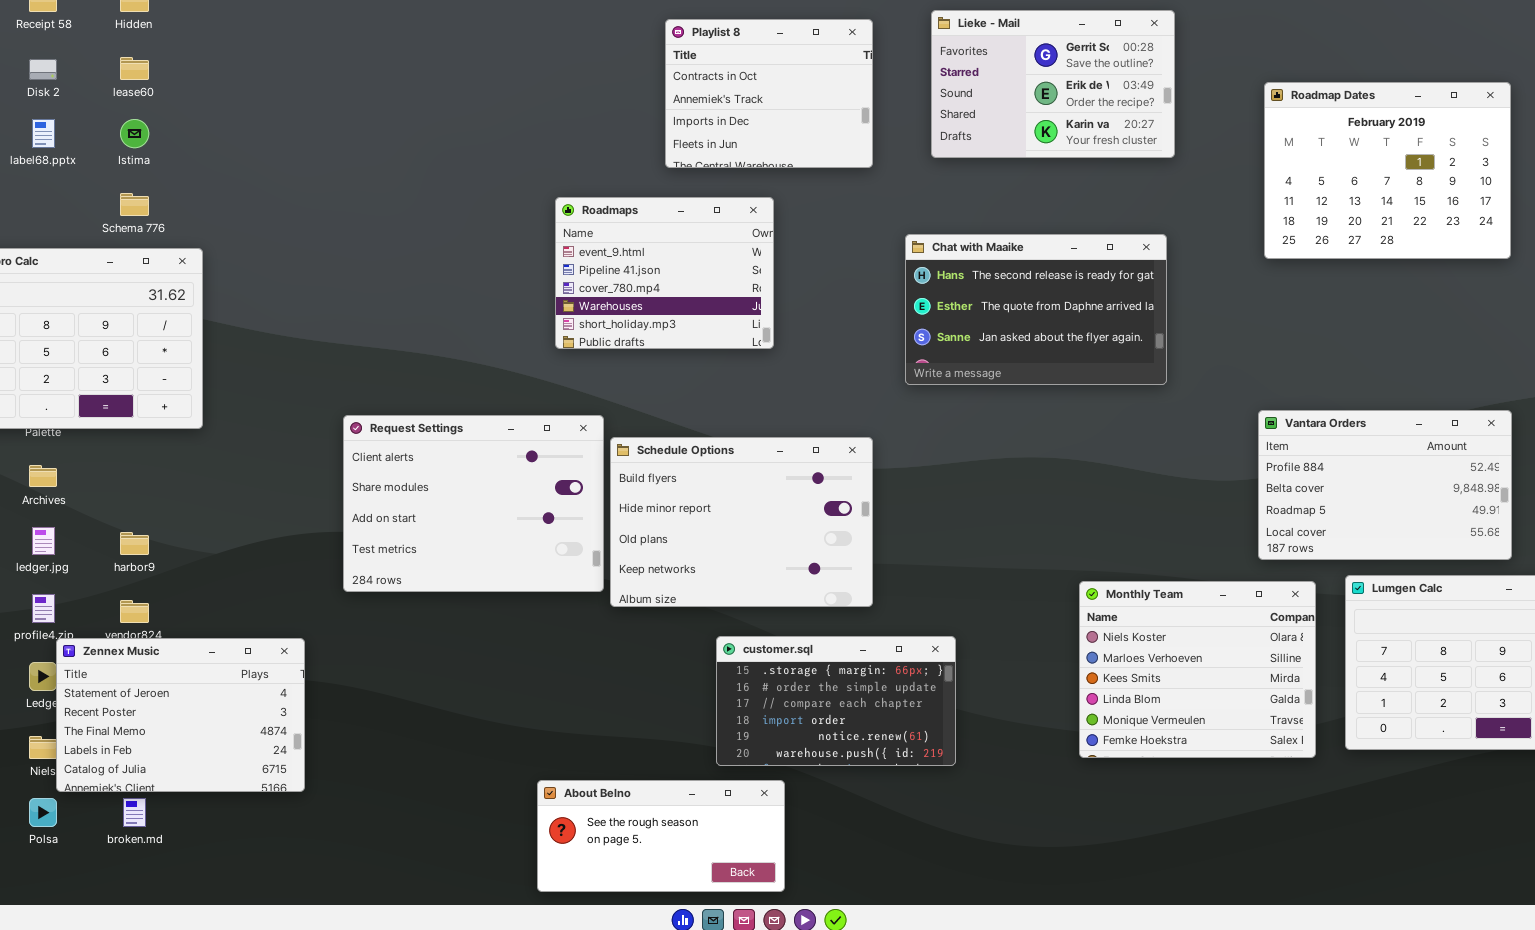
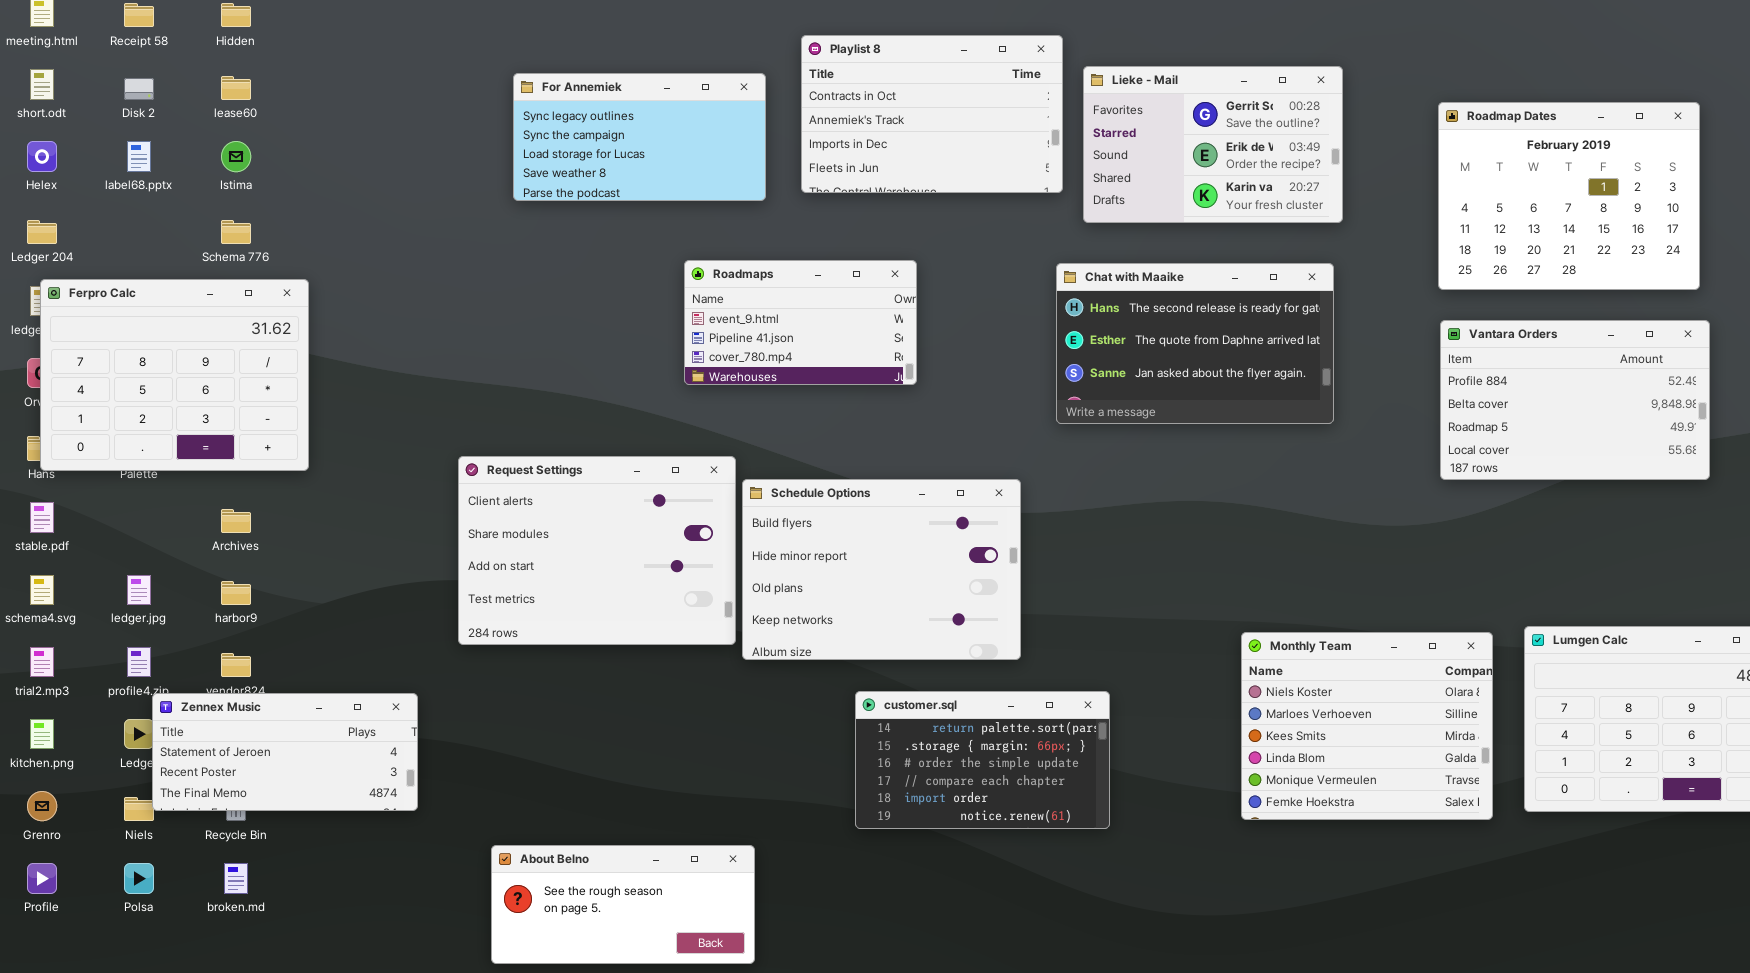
Lieke - Mail: [931,10,1175,158] -> [1083,66,1343,223], moved
Playlist 8: [665,19,873,168] -> [801,35,1063,193], resized
For Annemiek: none -> [513,73,766,201], opened
Roadmaps: [555,197,774,349] -> [684,260,917,385], resized
Vantara Orders: [1258,410,1512,560] -> [1440,320,1710,480], moved
Archives: [29,465,57,487] -> [221,509,251,533], moved
customer.sql: [716,636,956,766] -> [855,691,1110,829], scrolled up 1 row
Zennex Music: [56,638,305,792] -> [152,693,418,811], resized
About Belno: [537,780,785,892] -> [491,845,755,964], moved

